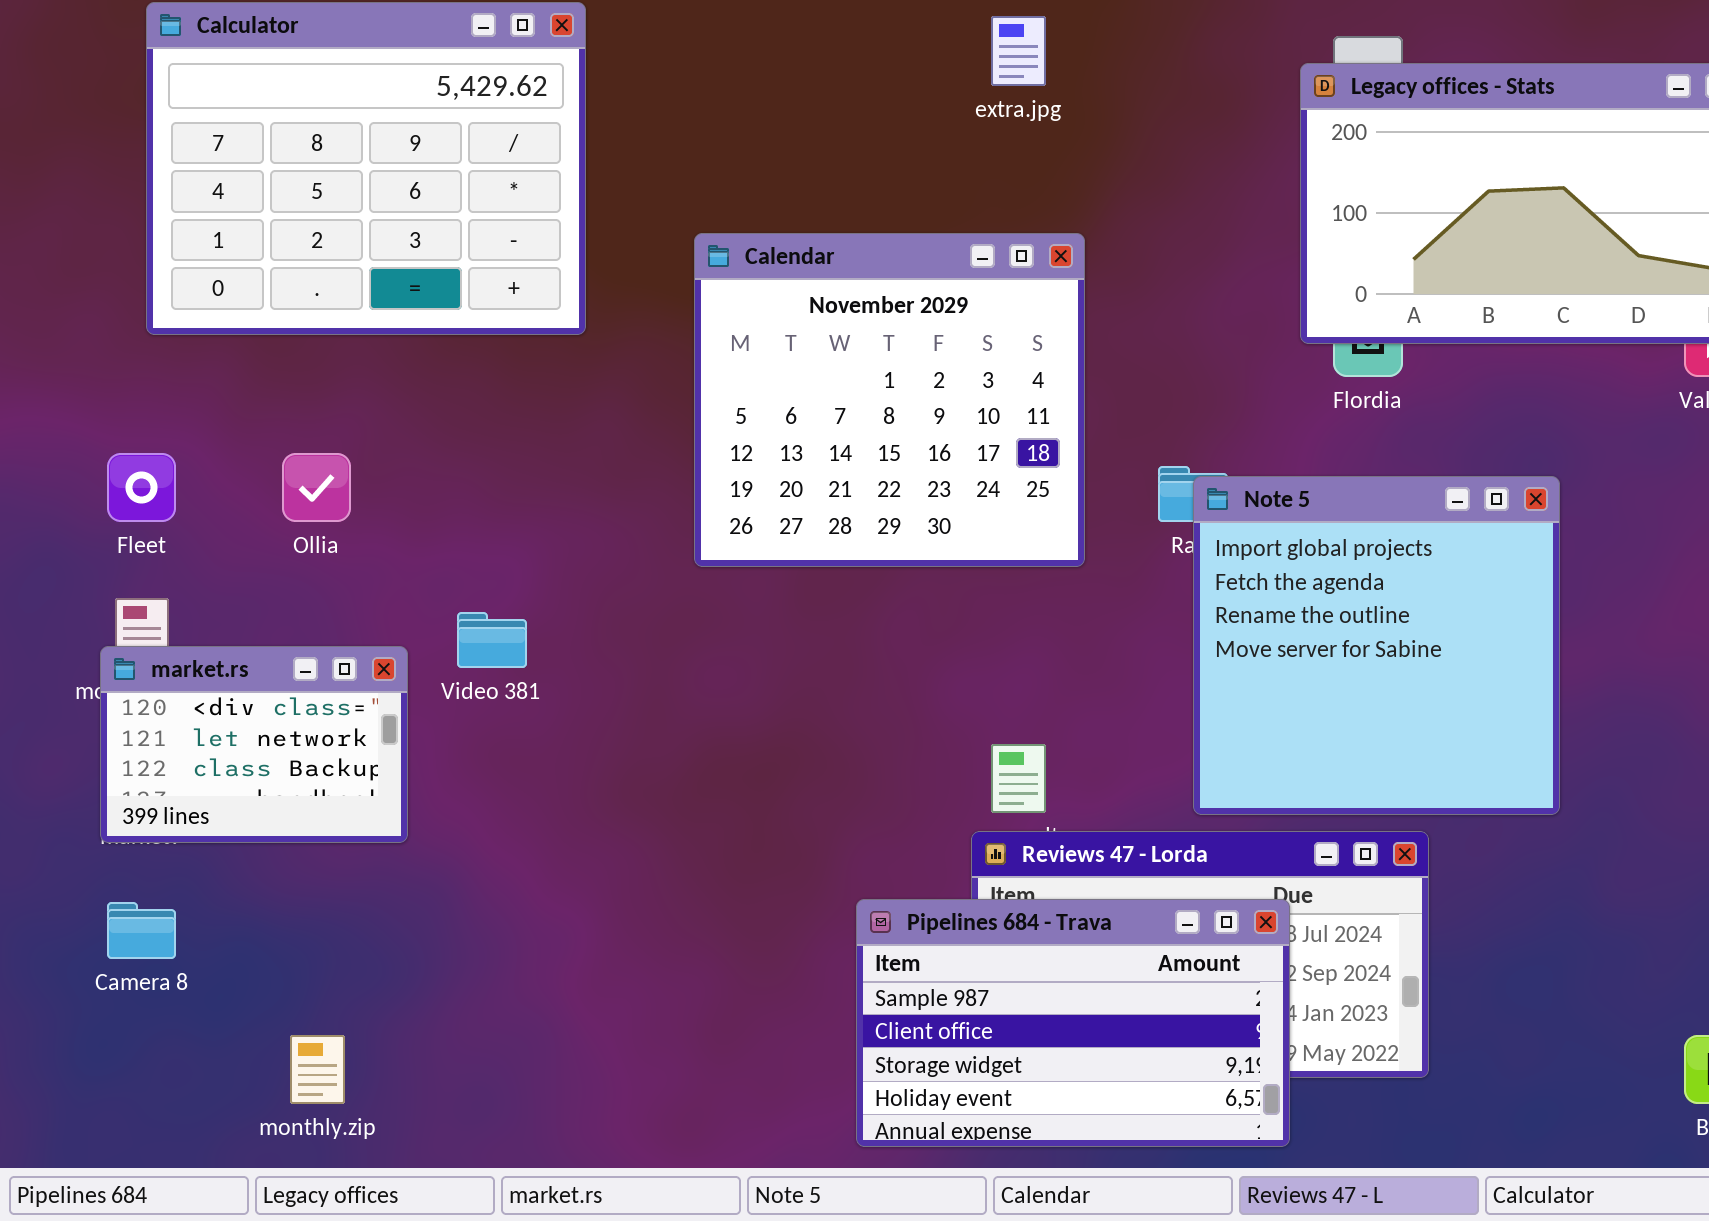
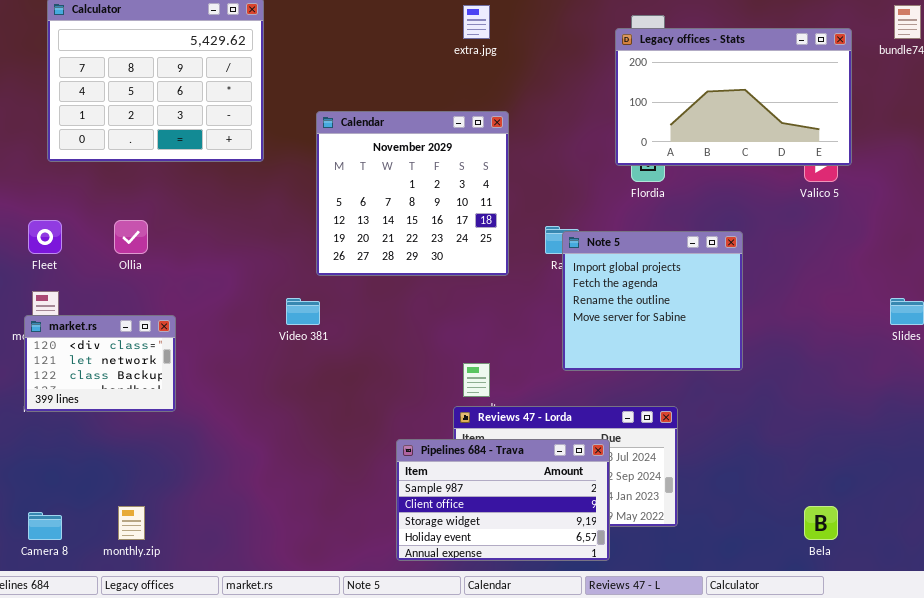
Note 5: [1193,476,1560,815] -> [562,231,743,371], resized
Video 381: [457,612,527,668] -> [286,298,320,325], moved
Camera 8: [107,902,176,959] -> [28,512,62,540], moved

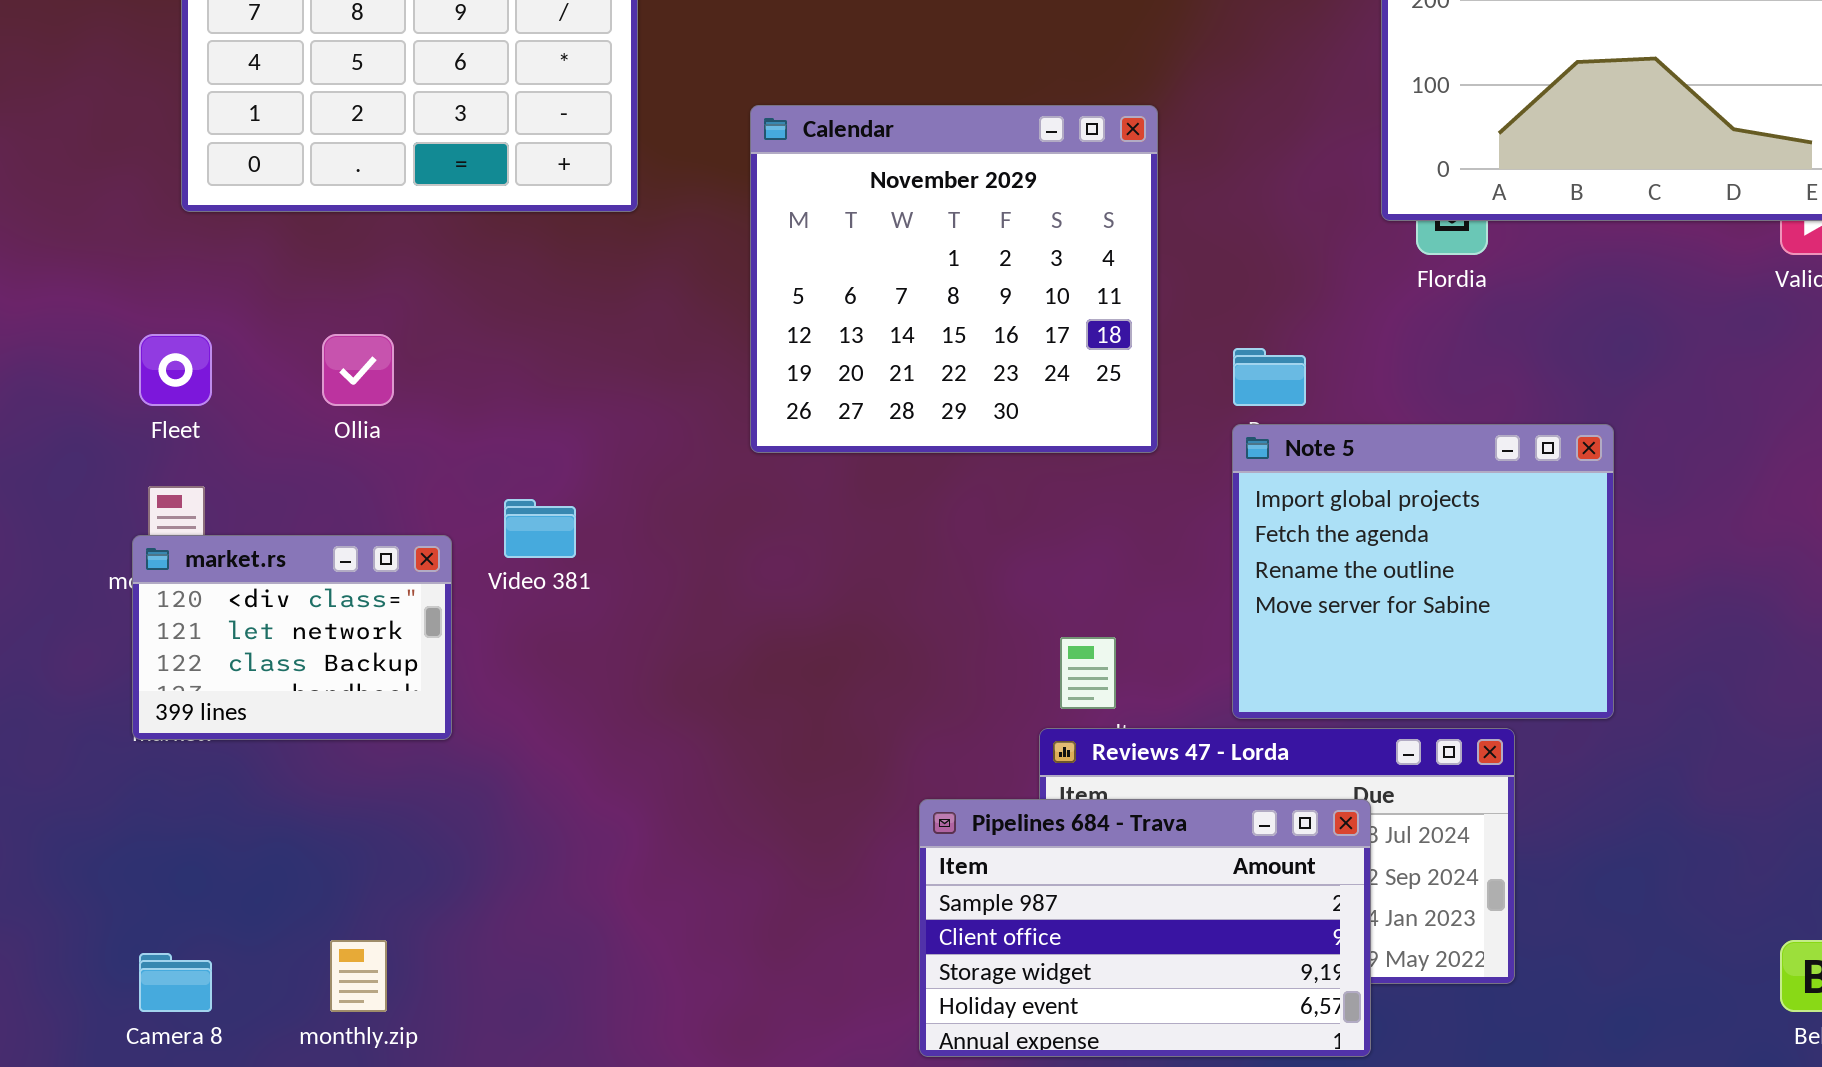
Note 5: [562,231,743,371] -> [1232,424,1614,719], moved
Video 381: [286,298,320,325] -> [504,499,576,558], moved

